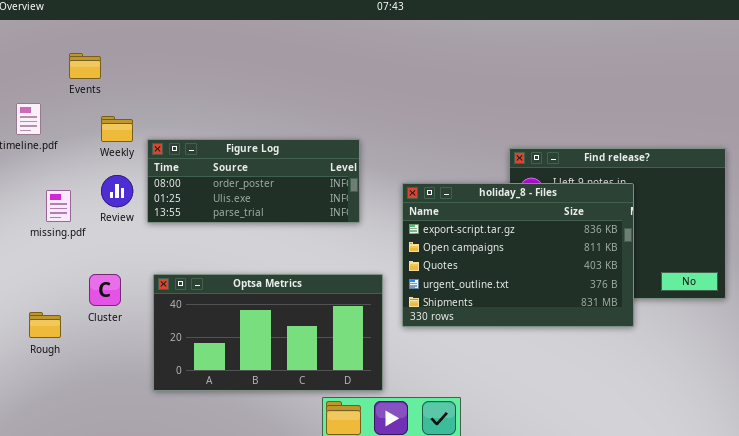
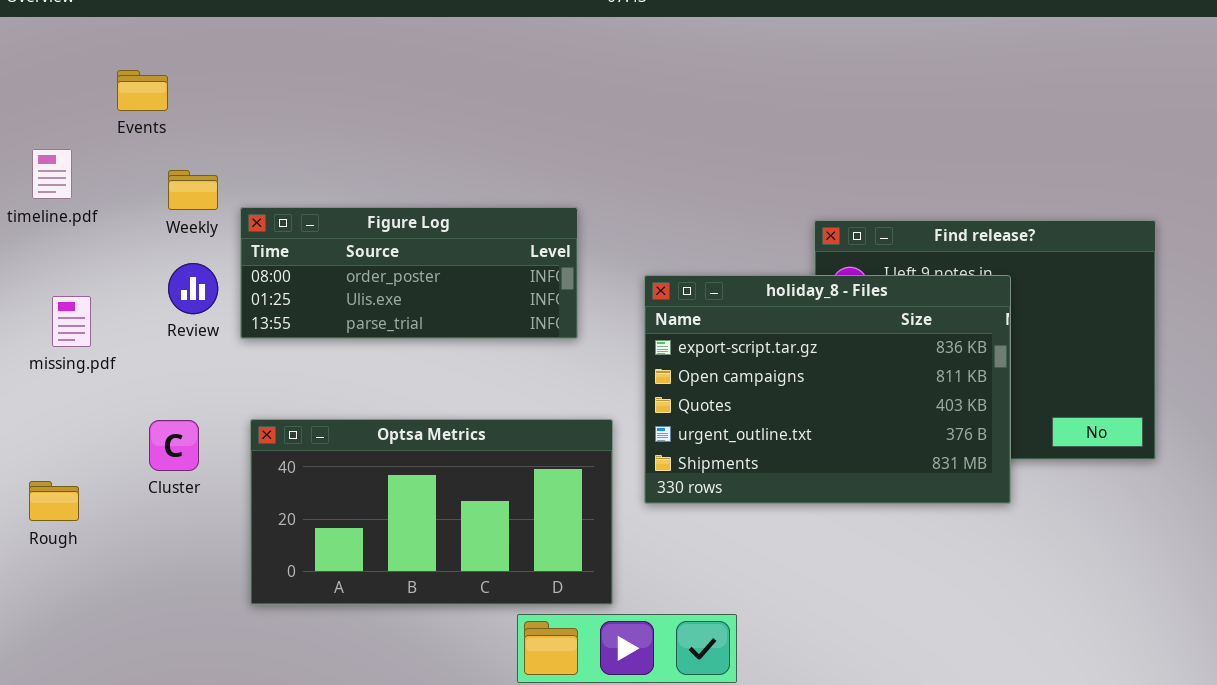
missing.pdf: [46,190,71,222] -> [52,296,91,347], moved
Rough: [29,312,61,338] -> [29,481,79,521], moved

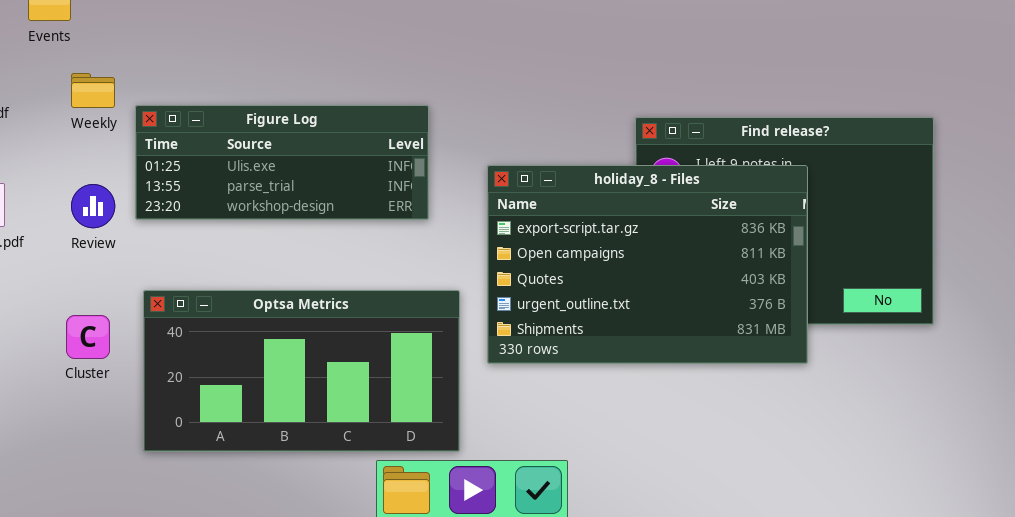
Figure Log: [240,207,578,339] -> [135,105,429,220], scrolled down 1 row
Review: [168,263,218,314] -> [71,184,115,228], moved
Cluster: [149,420,199,471] -> [66,315,110,359], moved

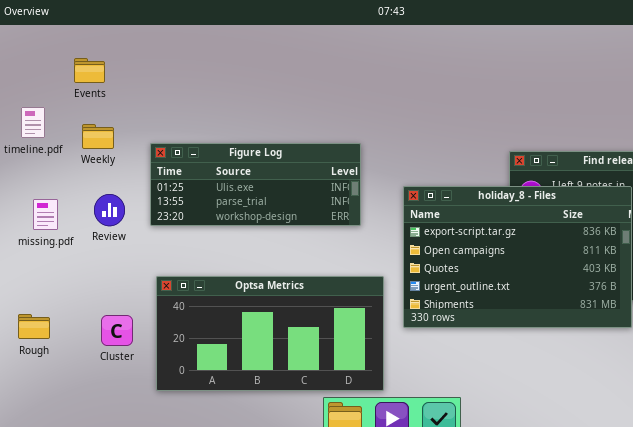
Weekly: [71,73,115,108] -> [82,124,114,149], moved
Review: [71,184,115,228] -> [94,194,125,226], moved
Cluster: [66,315,110,359] -> [101,315,133,346], moved

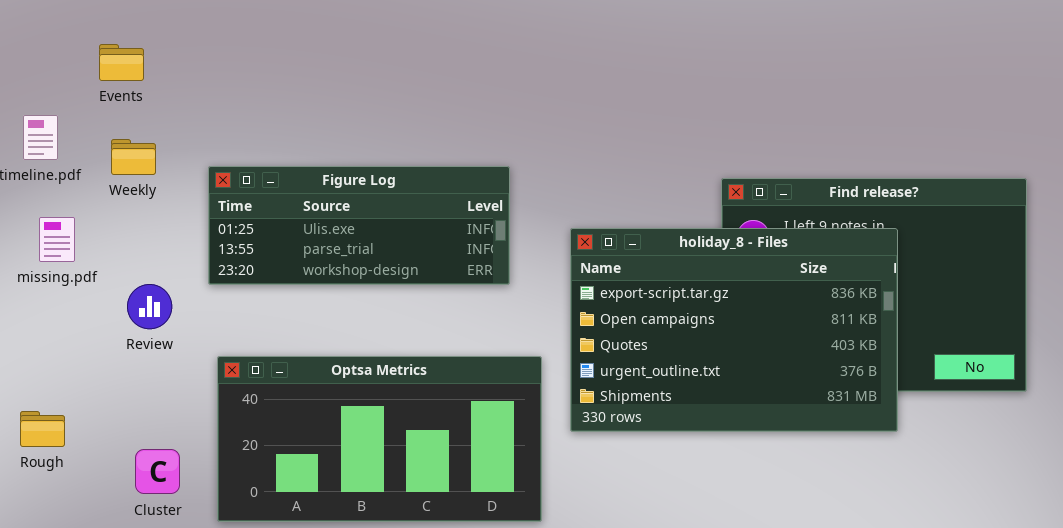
Review: [94,194,125,226] -> [127,284,172,329], moved
missing.pdf: [33,199,58,230] -> [39,217,75,262], moved
Cluster: [101,315,133,346] -> [135,449,180,494], moved

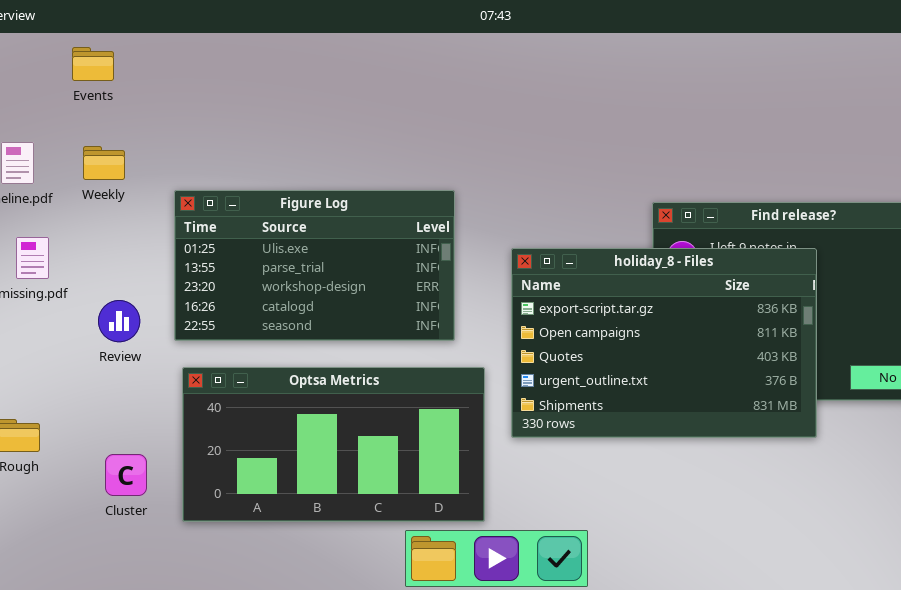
Events: [99,44,144,81] -> [72,47,114,81], moved
Weekly: [111,139,156,175] -> [83,146,125,180], moved
Figure Log: [208,166,510,285] -> [174,190,455,341], resized

